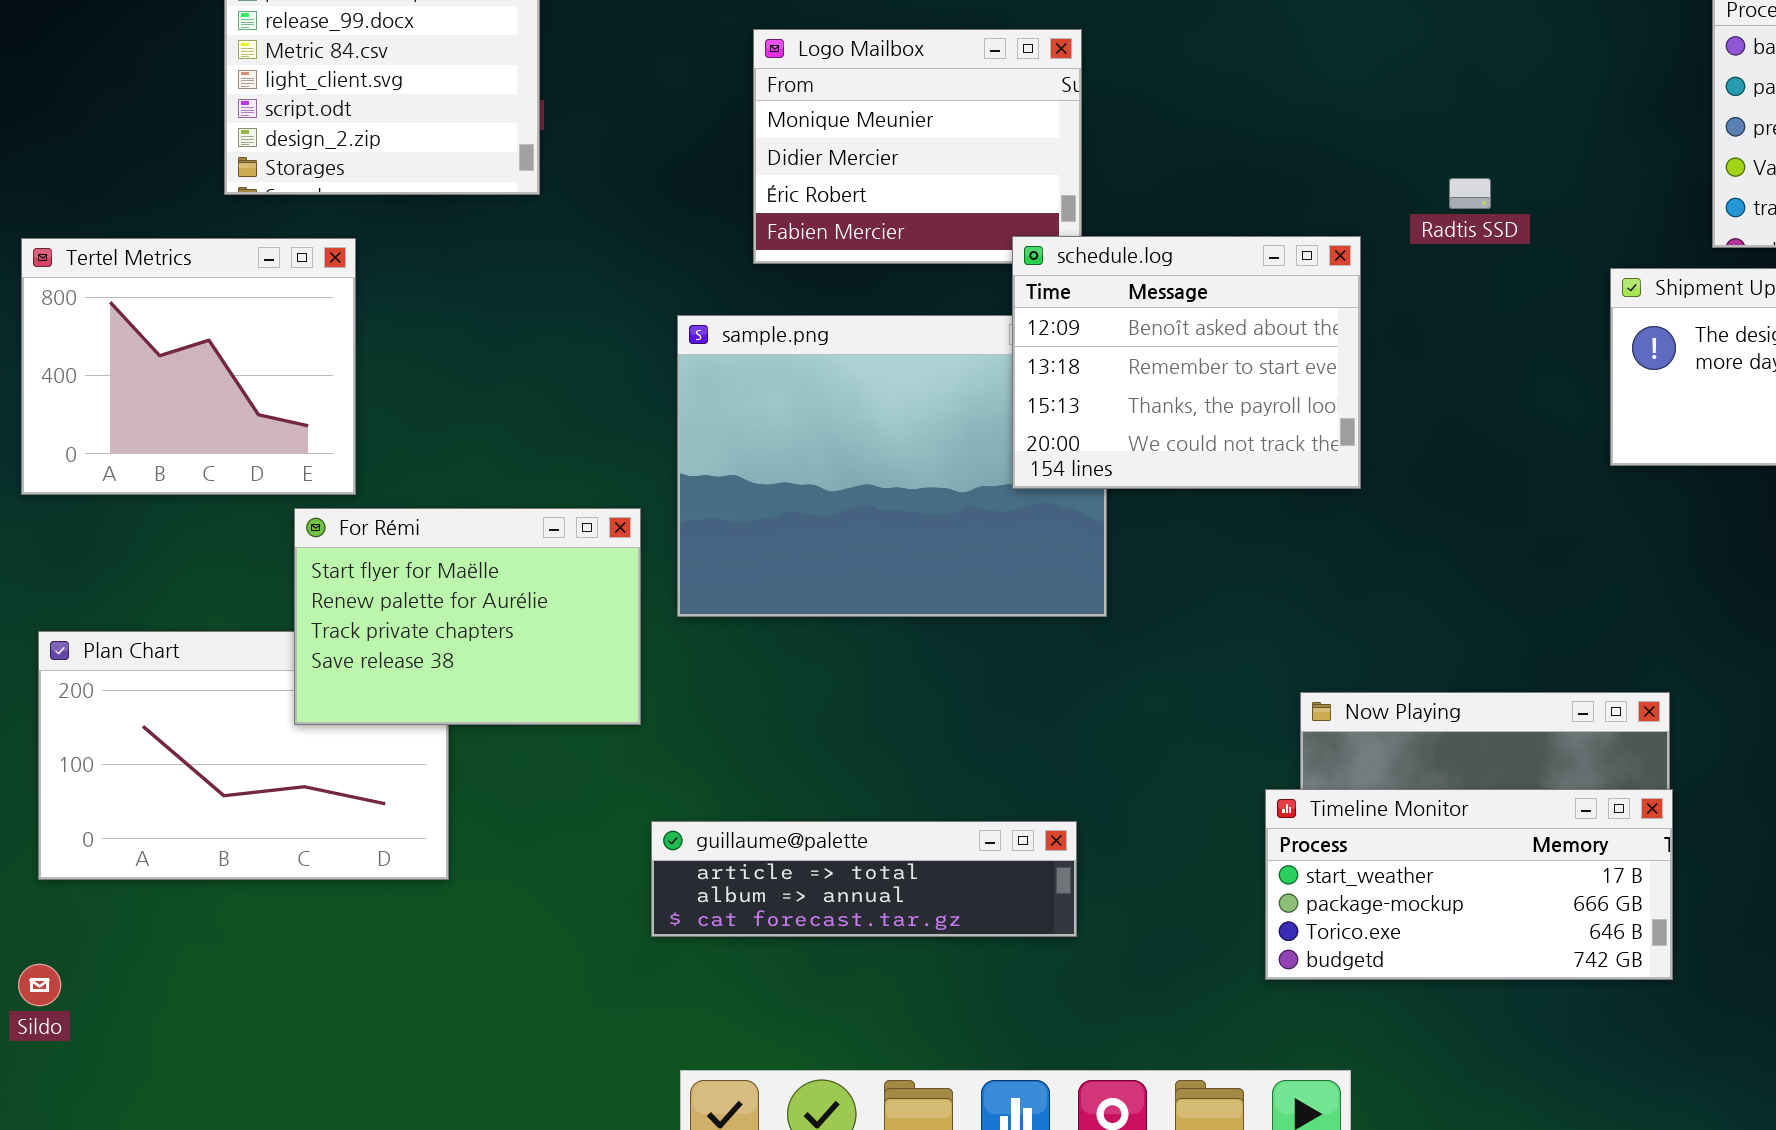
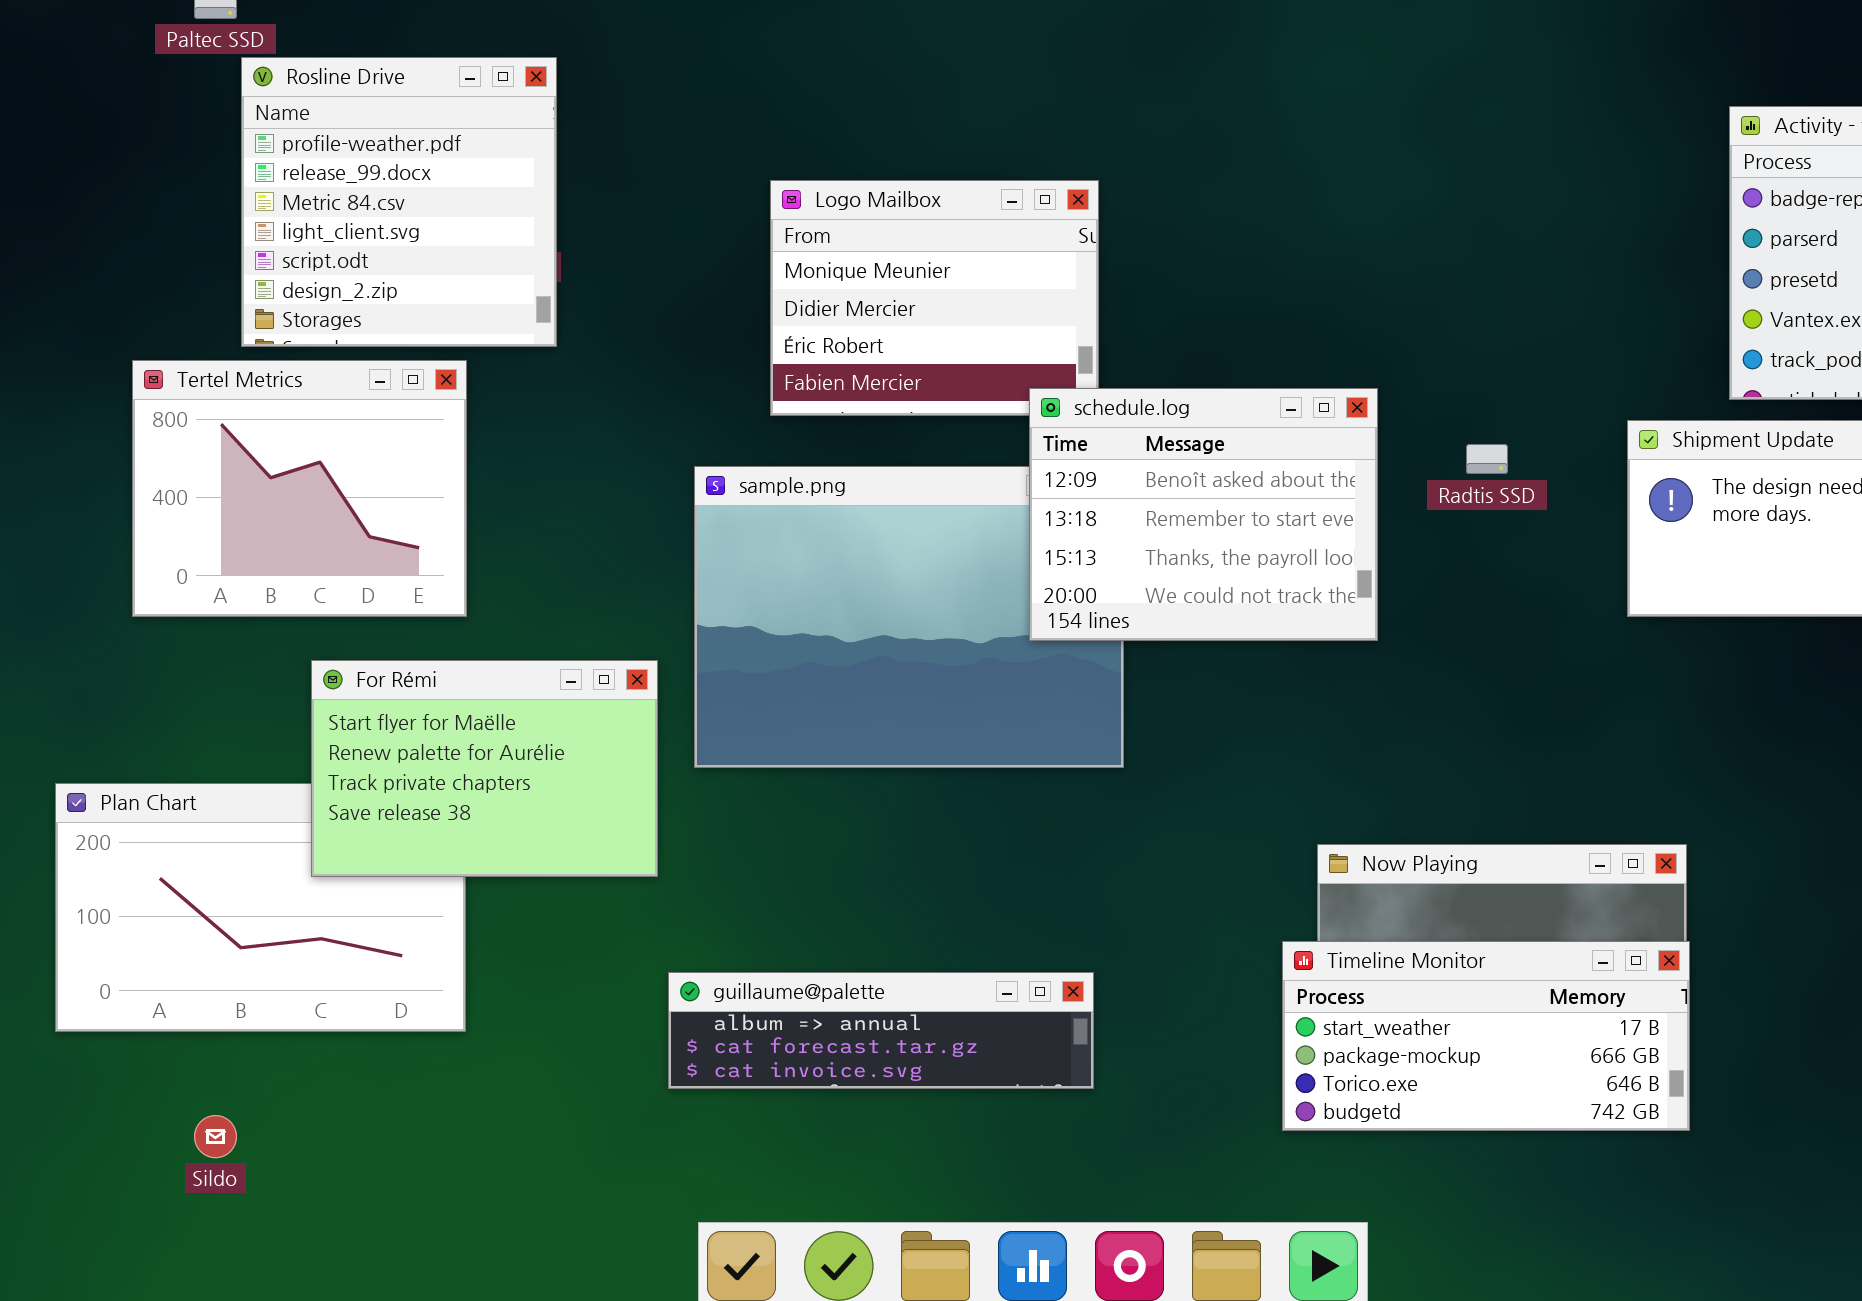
Radtis SSD: [1449,178,1491,209] -> [1466,444,1508,474], moved
Tertel Metrics: [21,238,356,495] -> [132,360,467,617], moved
guillaume@palette: [651,821,1077,937] -> [668,972,1094,1089], scrolled down 1 row
Sildo: [18,964,61,1006] -> [194,1115,237,1158], moved

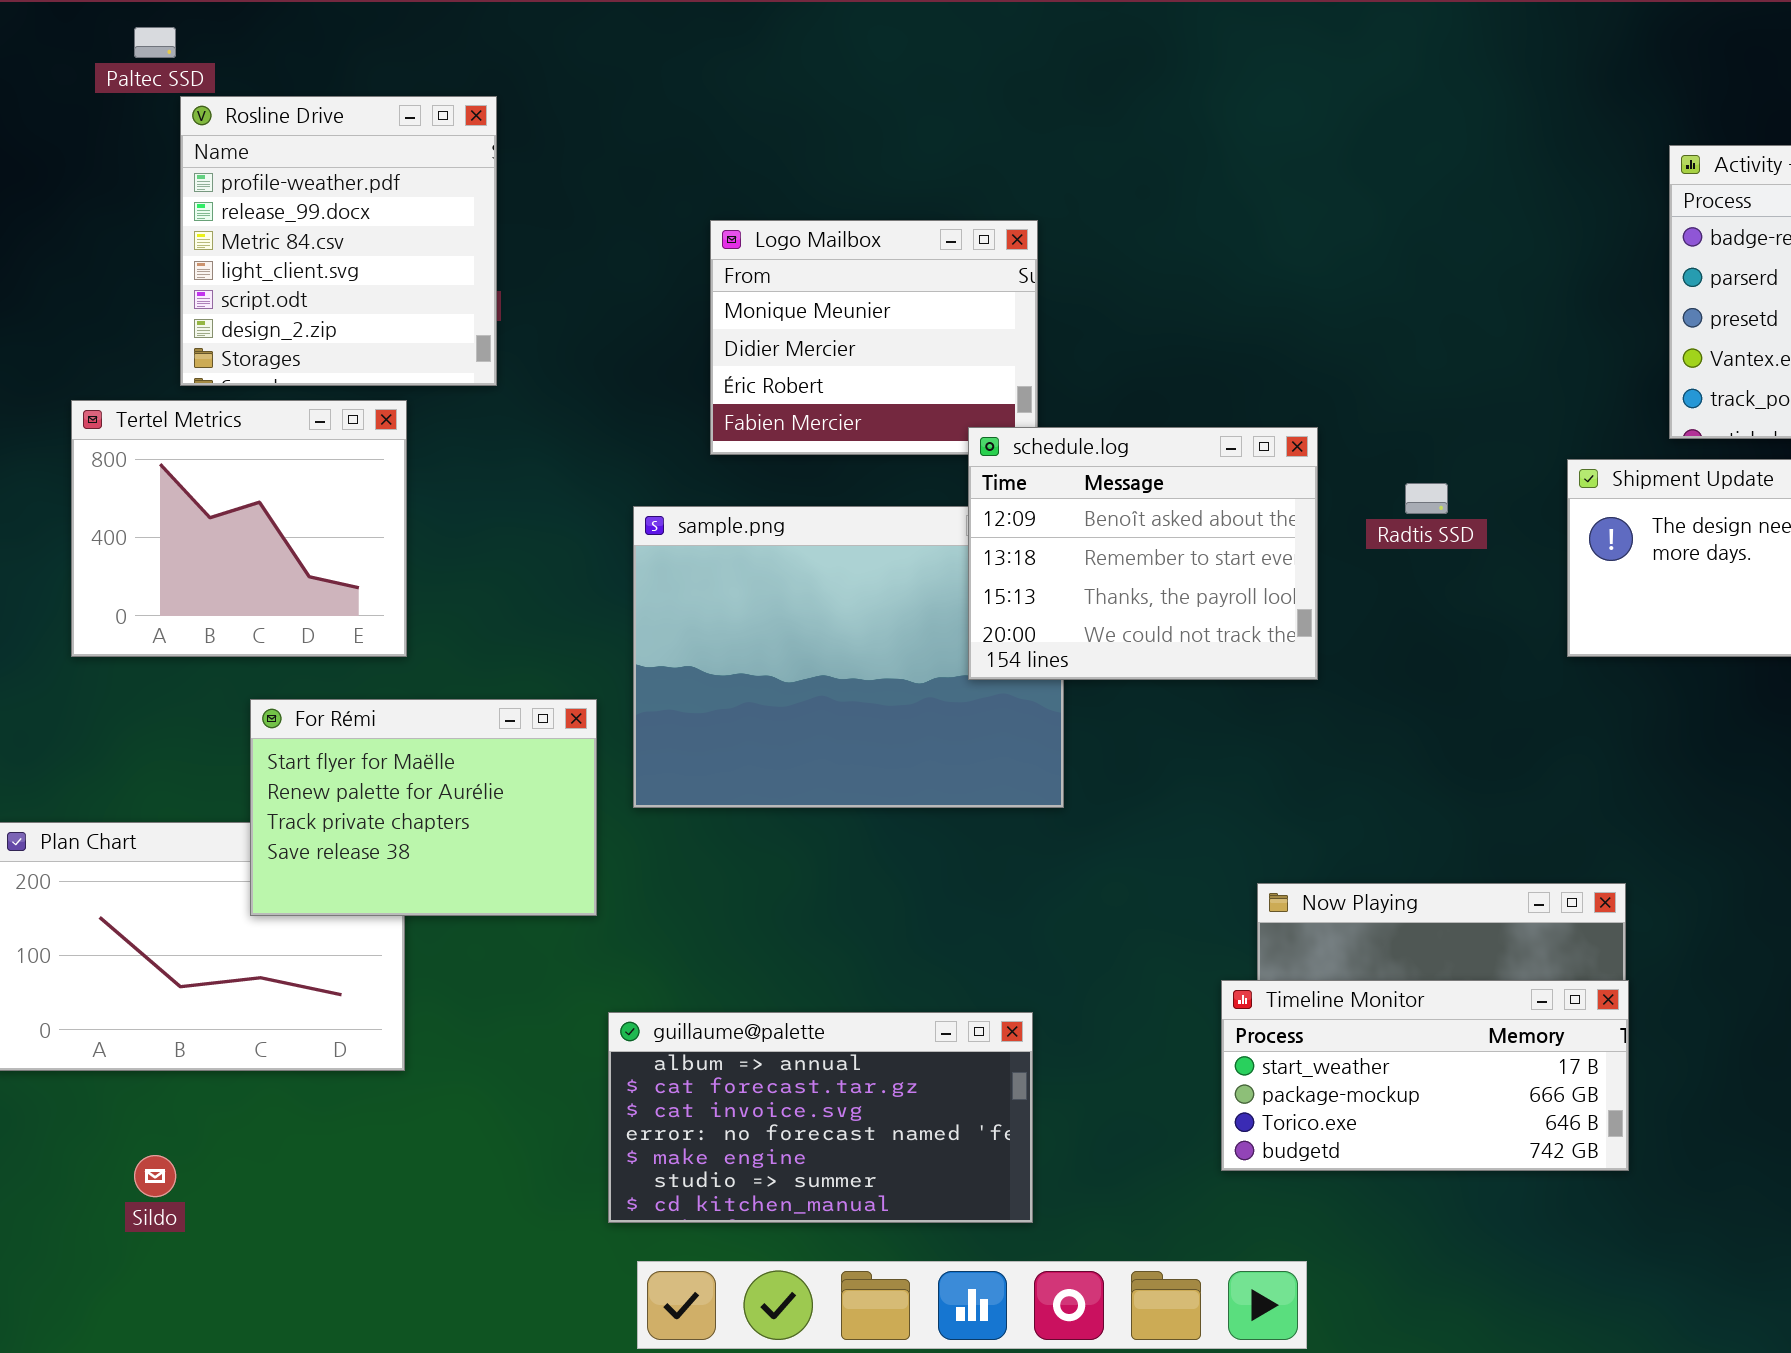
guillaume@palette: [668,972,1094,1089] -> [608,1012,1033,1223], resized

